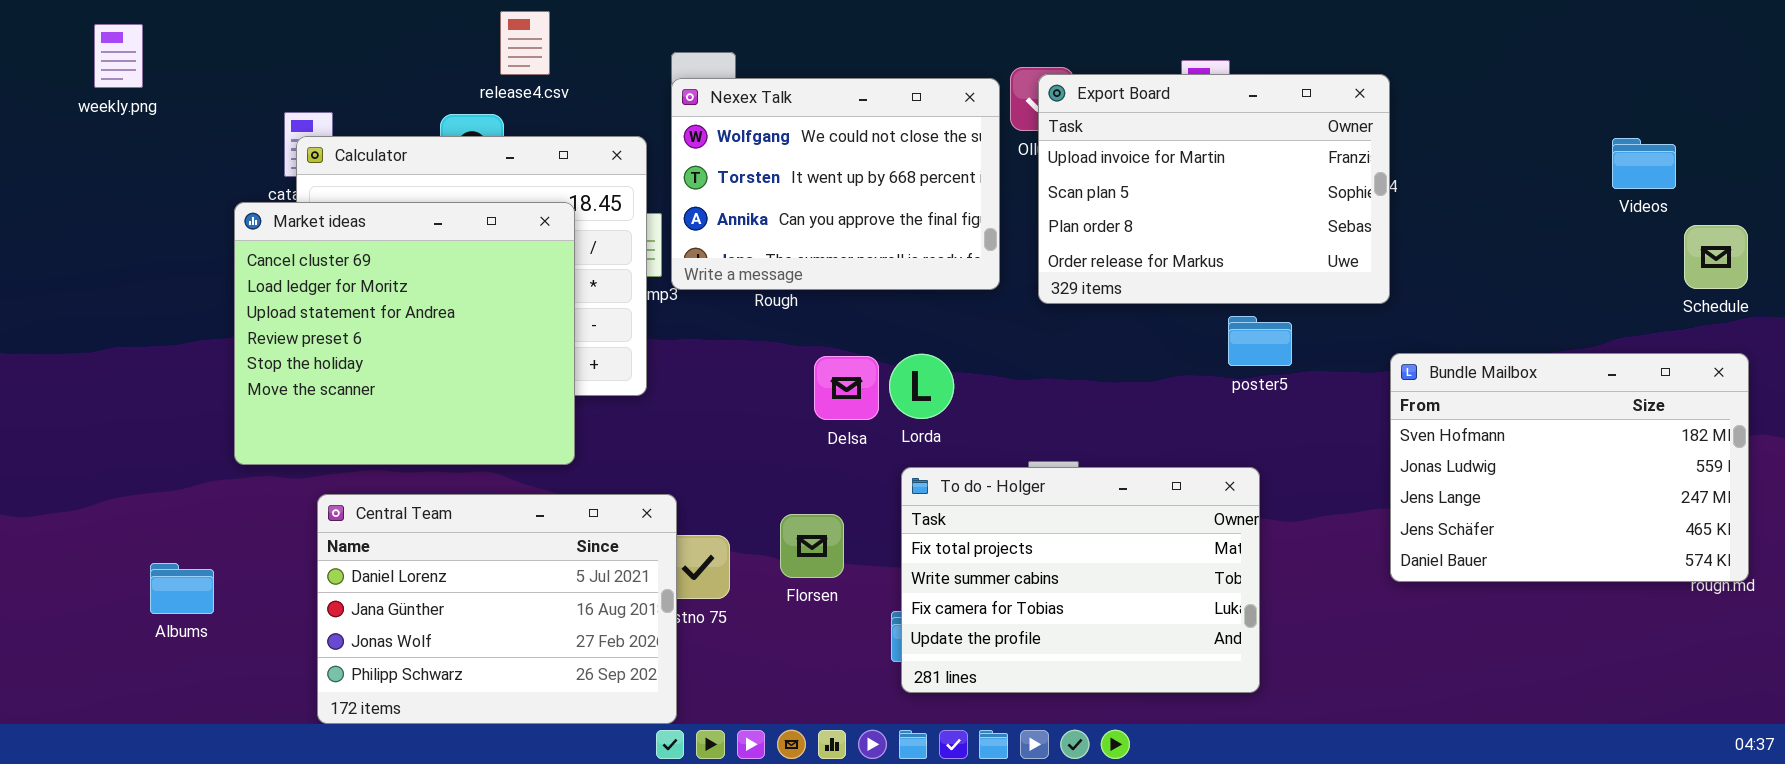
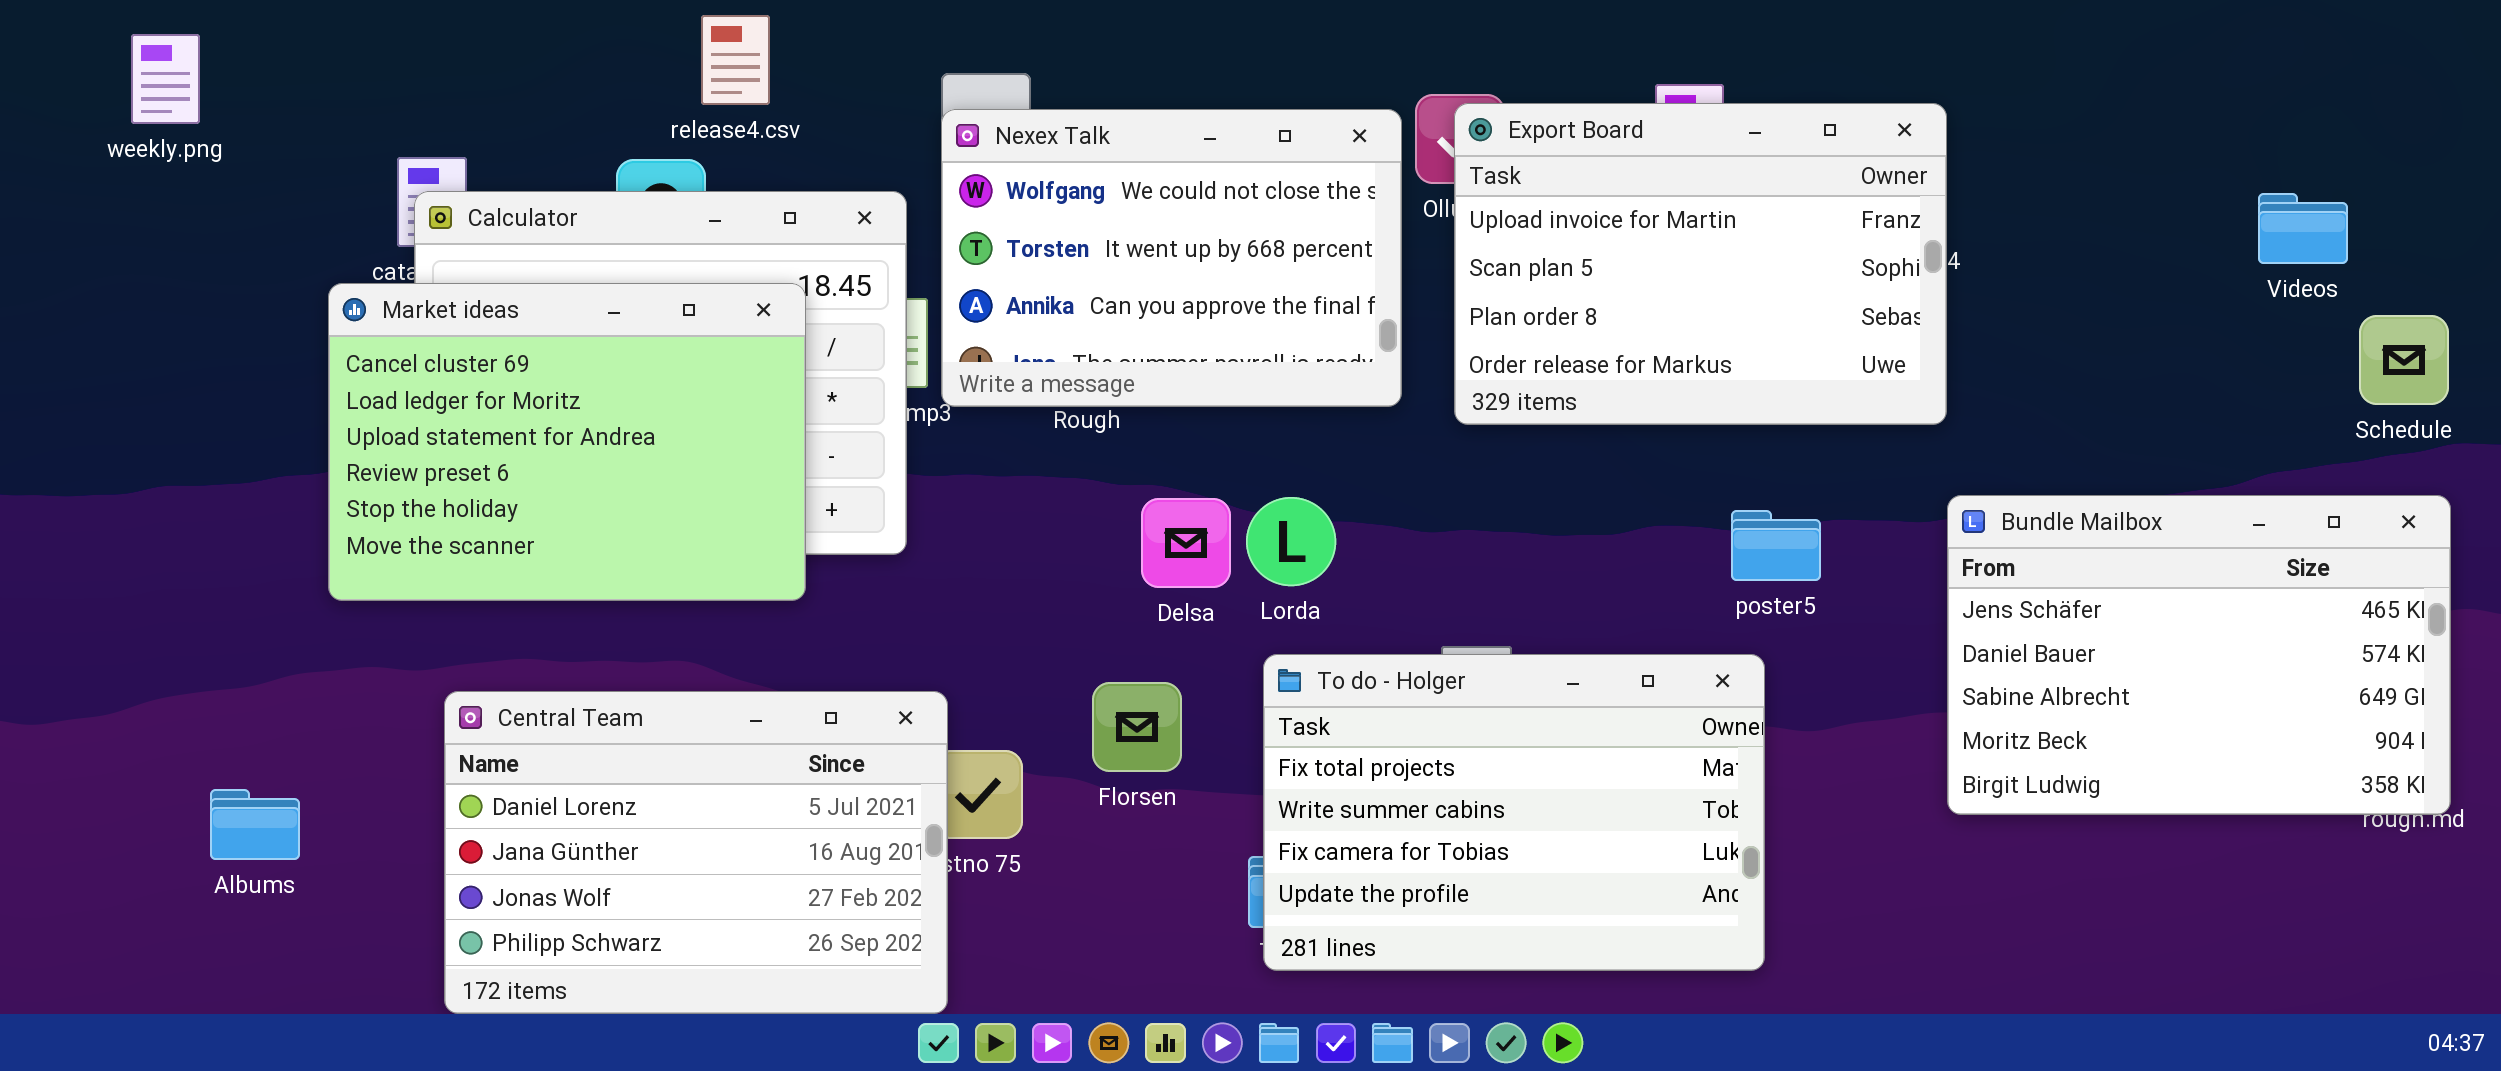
Market ideas: [234,202,575,465] -> [328,283,806,601], resized
poster5: [1228,316,1292,366] -> [1731,510,1821,581], moved
Bundle Mailbox: [1390,353,1749,582] -> [1947,495,2451,815], scrolled down 3 rows
Florsen: [780,514,844,578] -> [1092,682,1182,772], moved

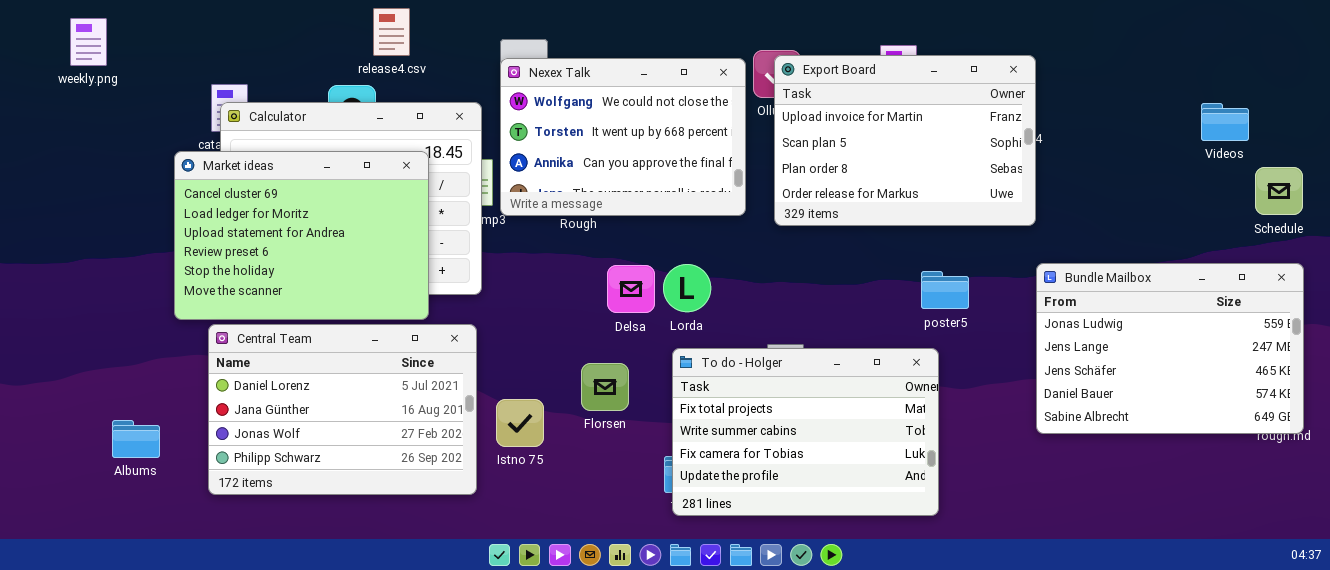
Bundle Mailbox: [1947,495,2451,815] -> [1036,263,1304,434], scrolled up 2 rows
Central Team: [444,691,948,1014] -> [208,324,477,495], moved

